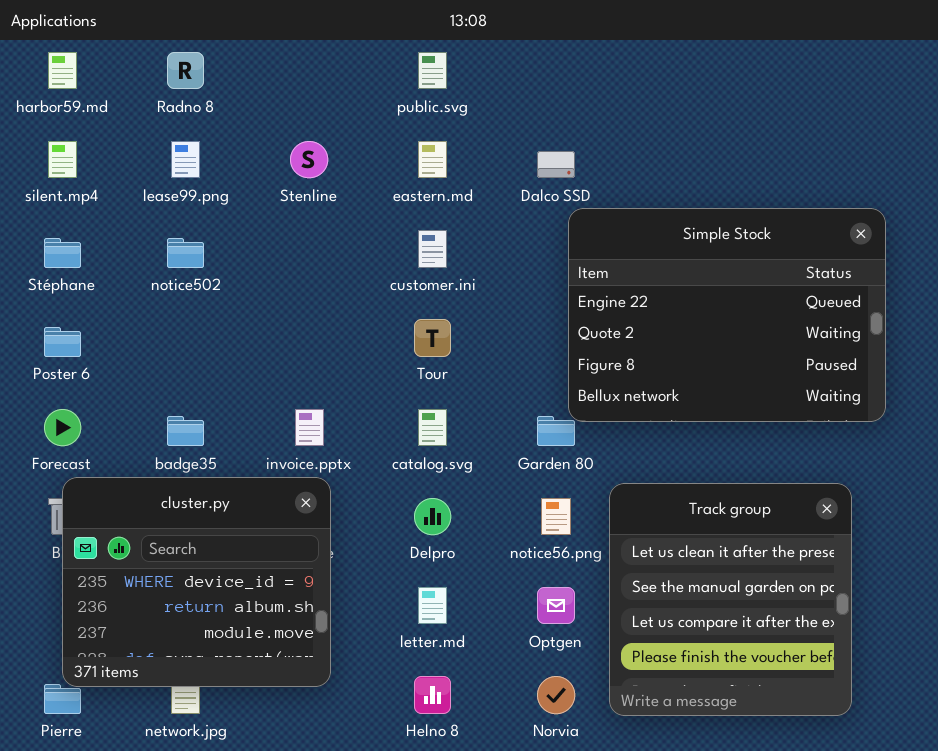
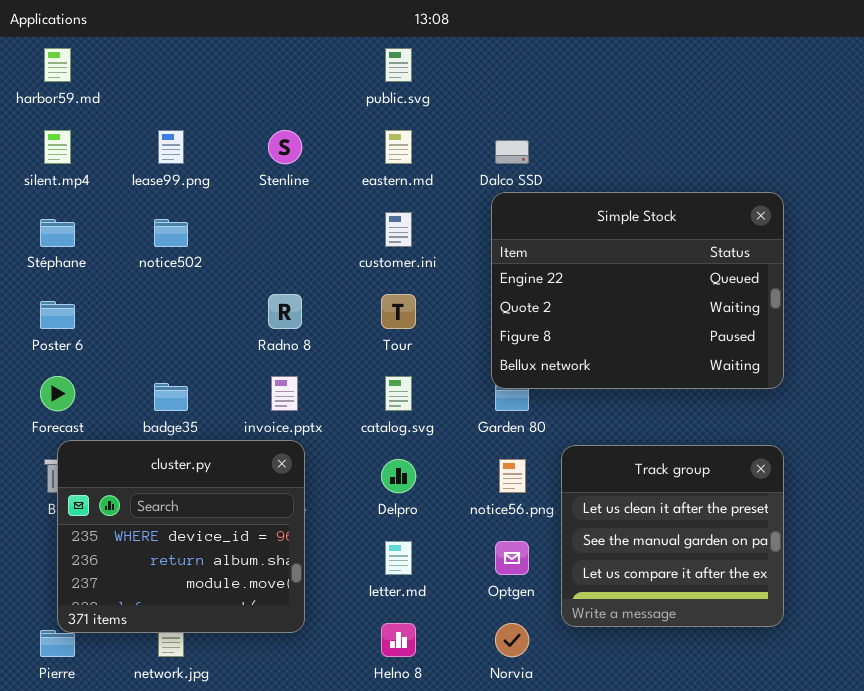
Radno 8: [167,52,204,89] -> [268,294,302,329], moved
Simple Stock: [568,208,886,422] -> [491,192,784,389], moved
Track group: [609,483,852,716] -> [561,445,784,627], resized

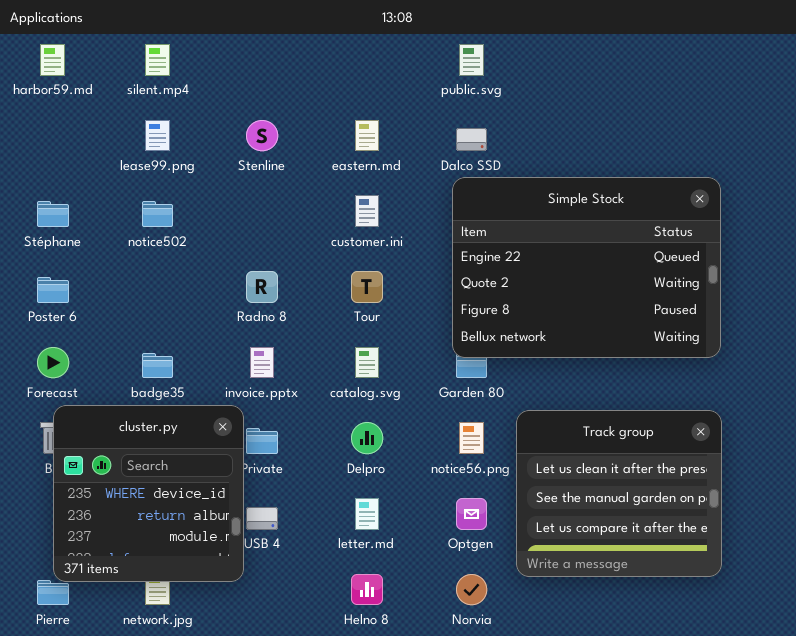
public.svg: [385,48,412,82] -> [459,44,484,76], moved
silent.mp4: [44,130,71,164] -> [145,44,170,76], moved
cluster.py: [57,440,305,633] -> [53,405,244,582], resized

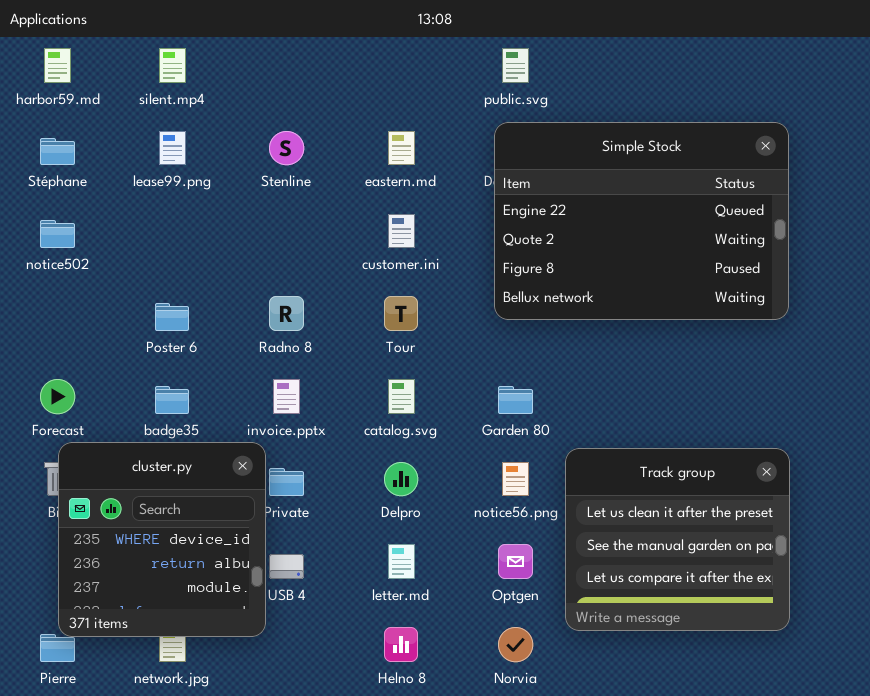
Simple Stock: [452,177,721,358] -> [494,122,789,320], moved
Stéphane: [37,201,69,227] -> [40,138,75,165], moved
notice502: [142,201,173,227] -> [40,220,75,248], moved
Poster 6: [37,277,69,303] -> [155,303,189,331], moved

